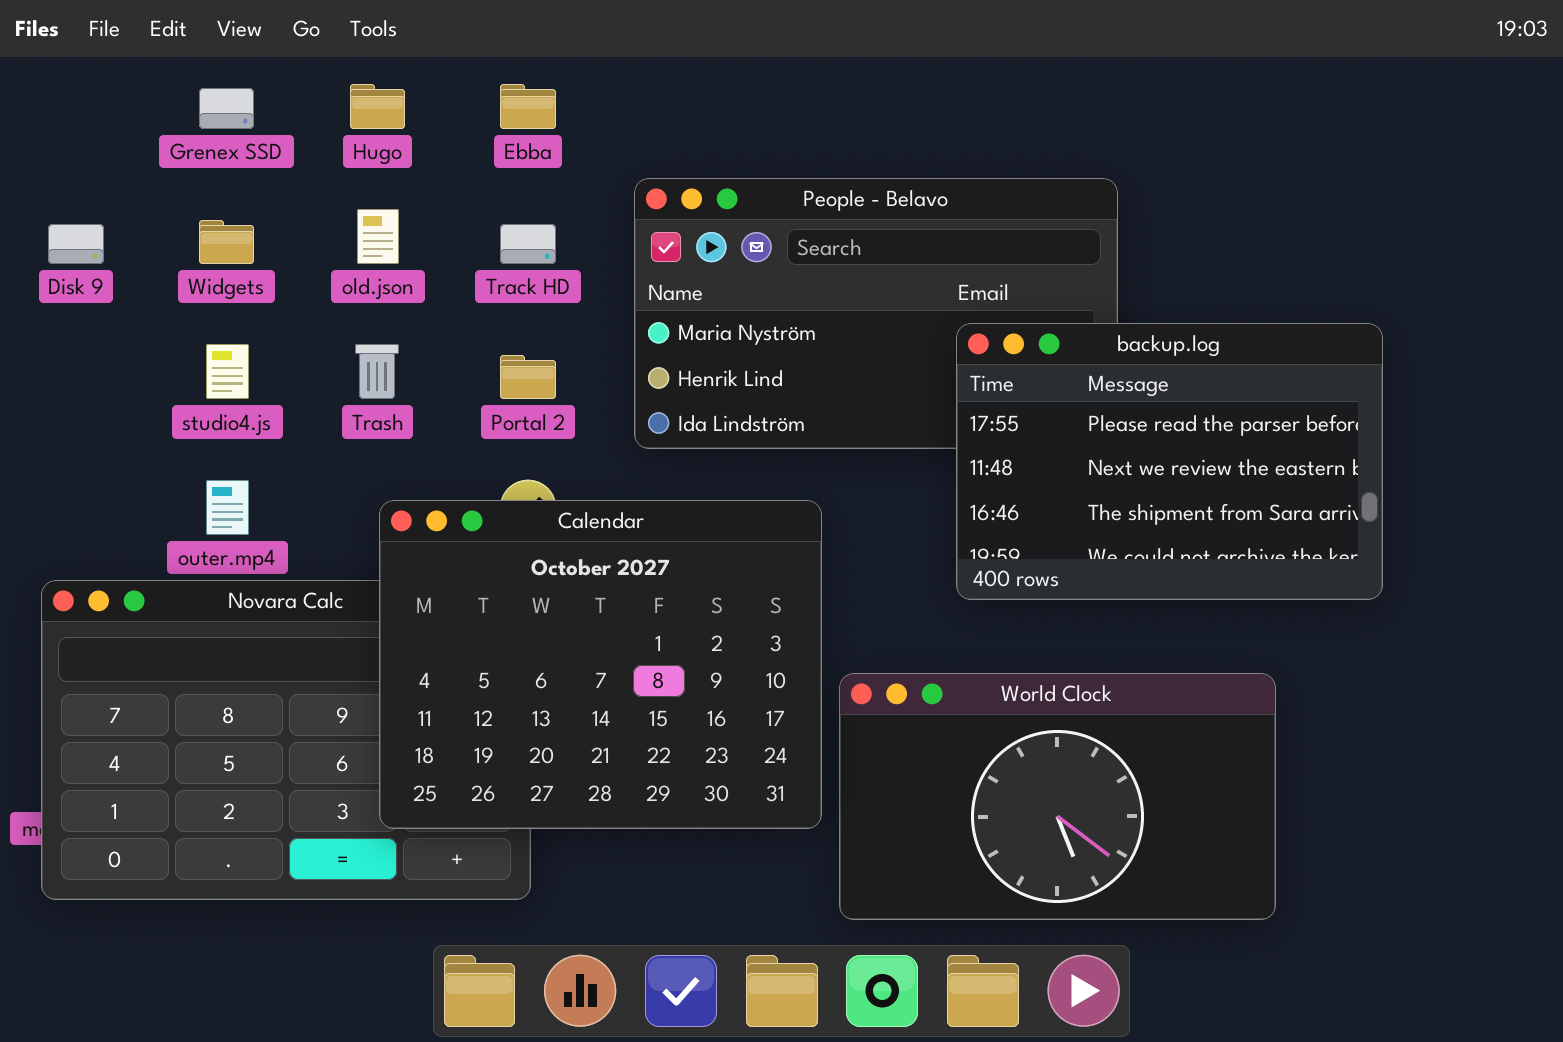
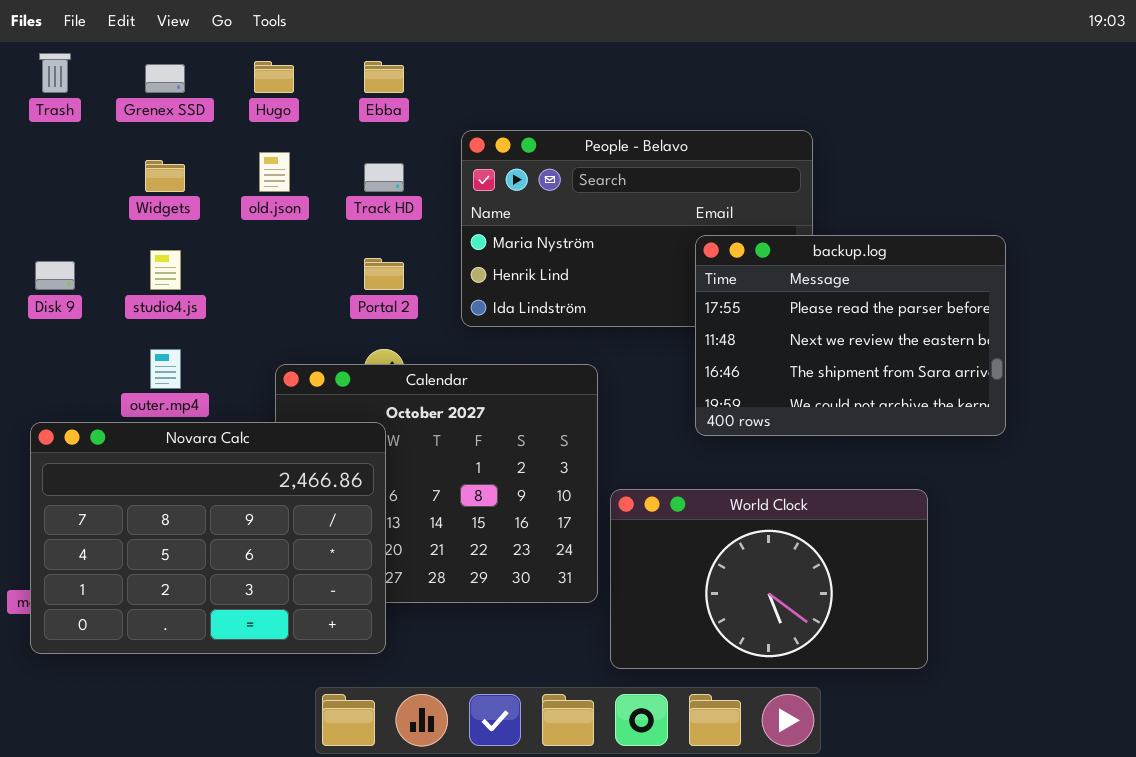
Disk 9: [48,224,104,264] -> [35,261,75,290], moved
Trash: [355,344,399,399] -> [39,53,71,93], moved
Novara Calc: [41,580,531,900] -> [30,422,386,654], raised

